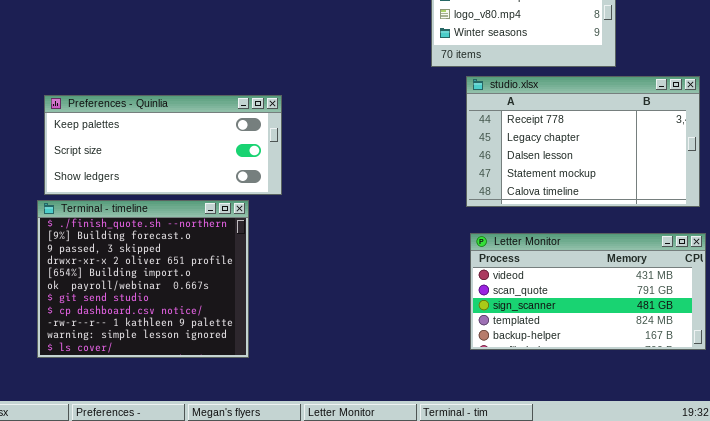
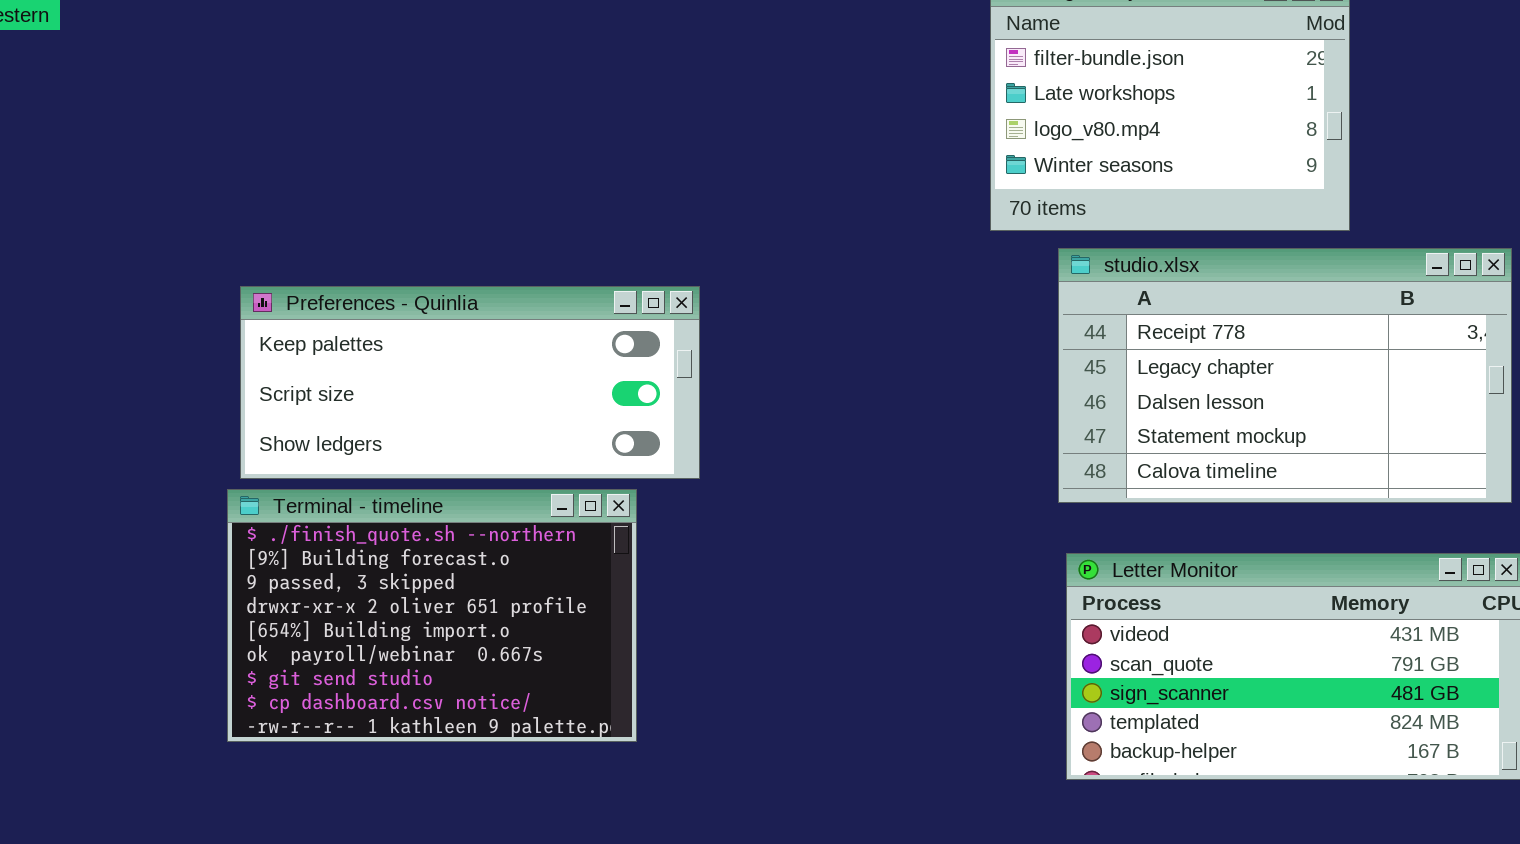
Terminal - timeline: [37,200,249,358] -> [227,489,637,742], resized

